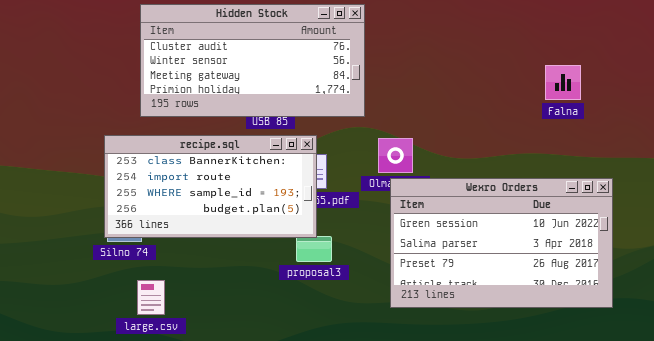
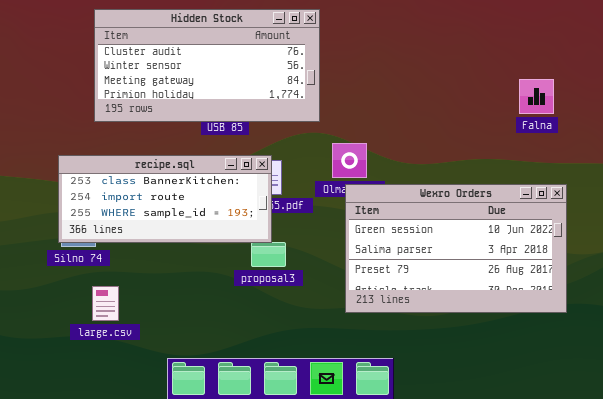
Falna: [545,65,581,100] -> [519,79,554,114], moved
recipe.sql: [104,135,317,238] -> [58,155,272,243], resized

